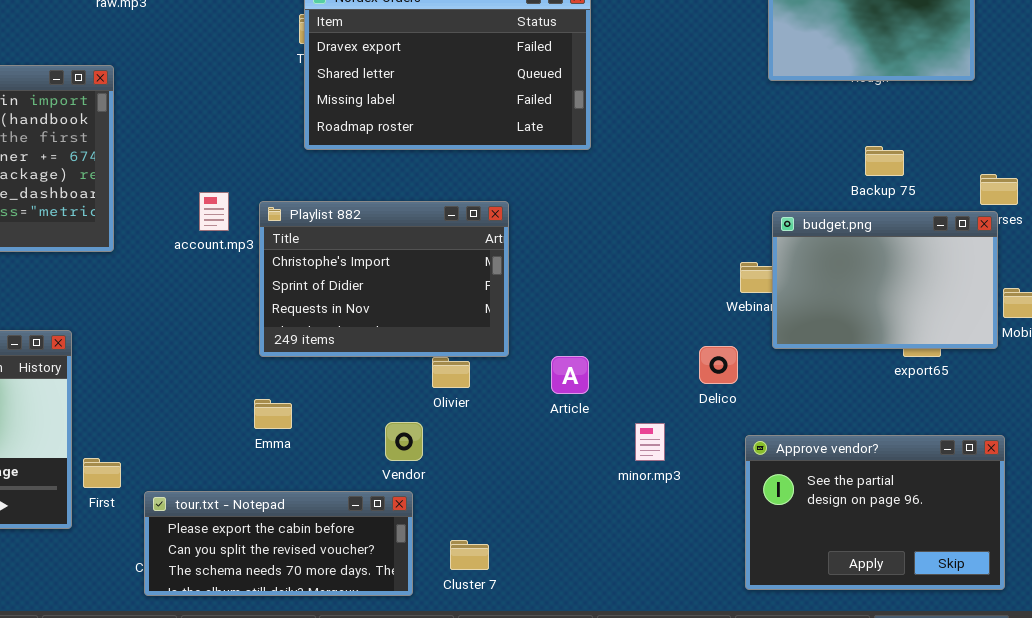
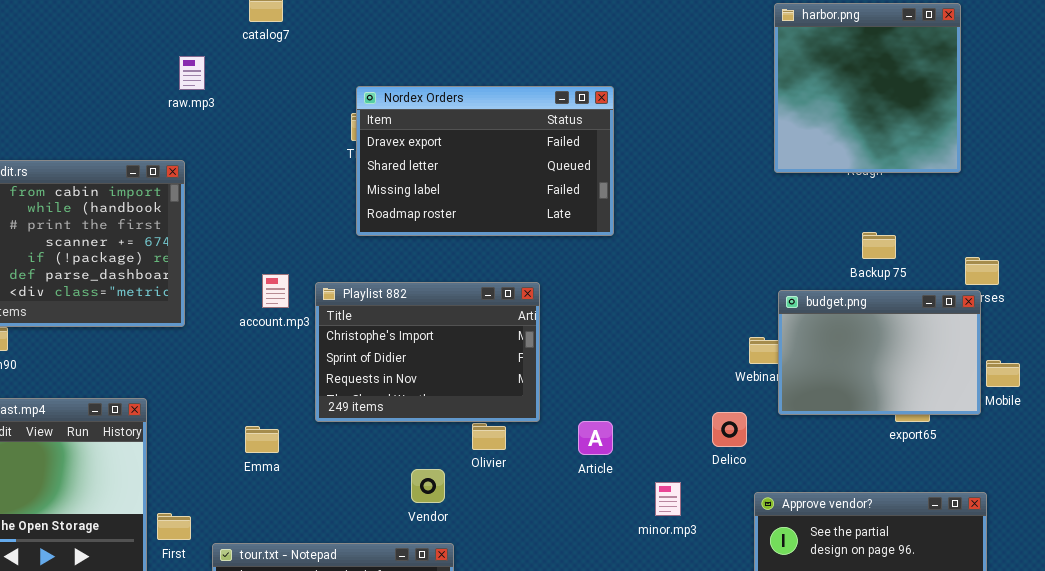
Emma: [254,399,292,429] -> [245,426,279,453], moved
Vendor: [385,422,423,461] -> [411,469,445,503], moved

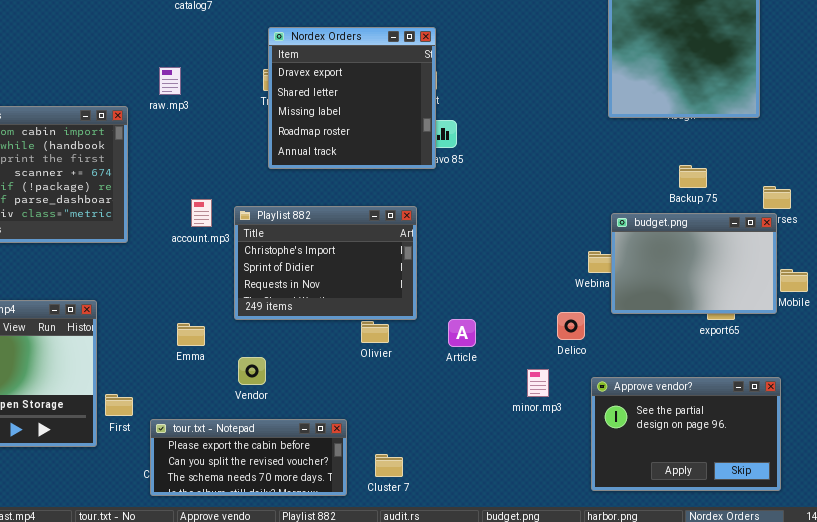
raw.mp3: [179,56,205,90] -> [159,67,181,95], moved
Nordex Orders: [356,86,614,236] -> [268,27,436,169], resized
Vendor: [411,469,445,503] -> [238,357,266,385], moved
minor.mp3: [655,482,681,516] -> [527,369,549,397], moved

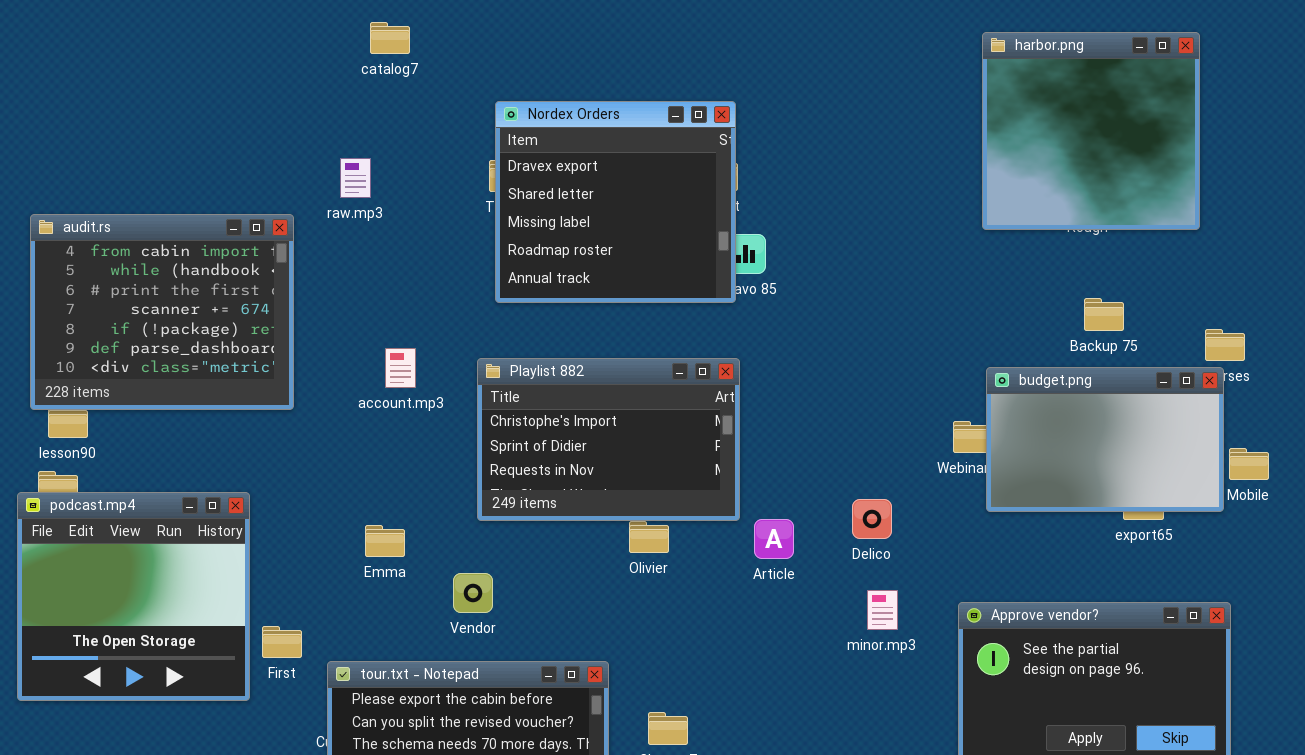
Playlist 882: [234,206,417,320] -> [477,358,740,521], moved
Delico: [557,312,585,340] -> [852,499,892,539], moved

